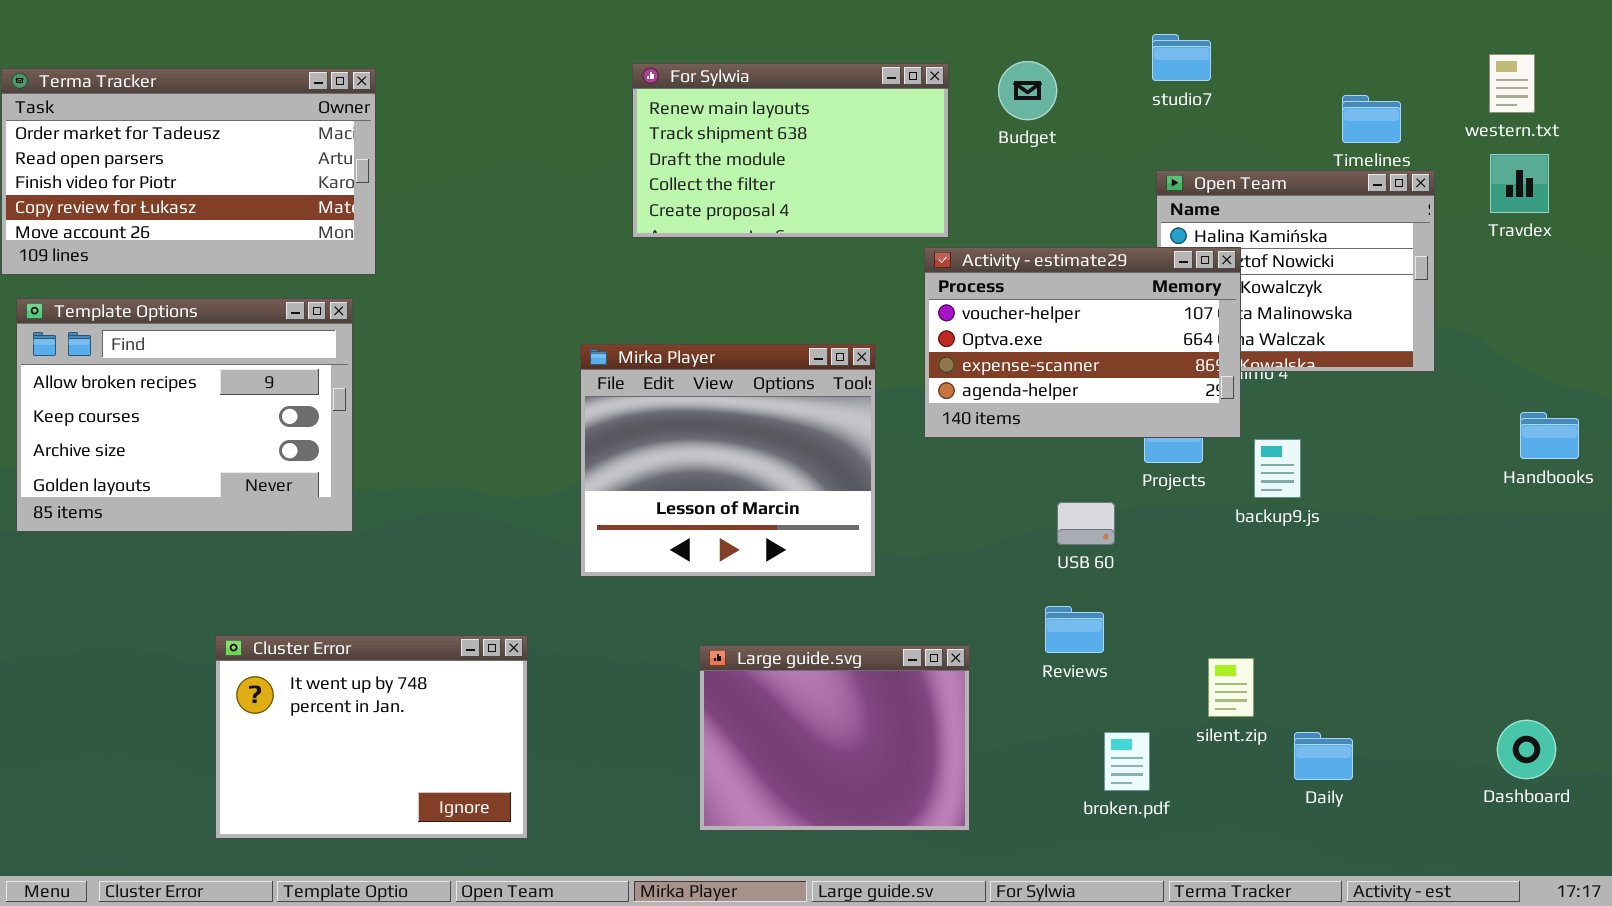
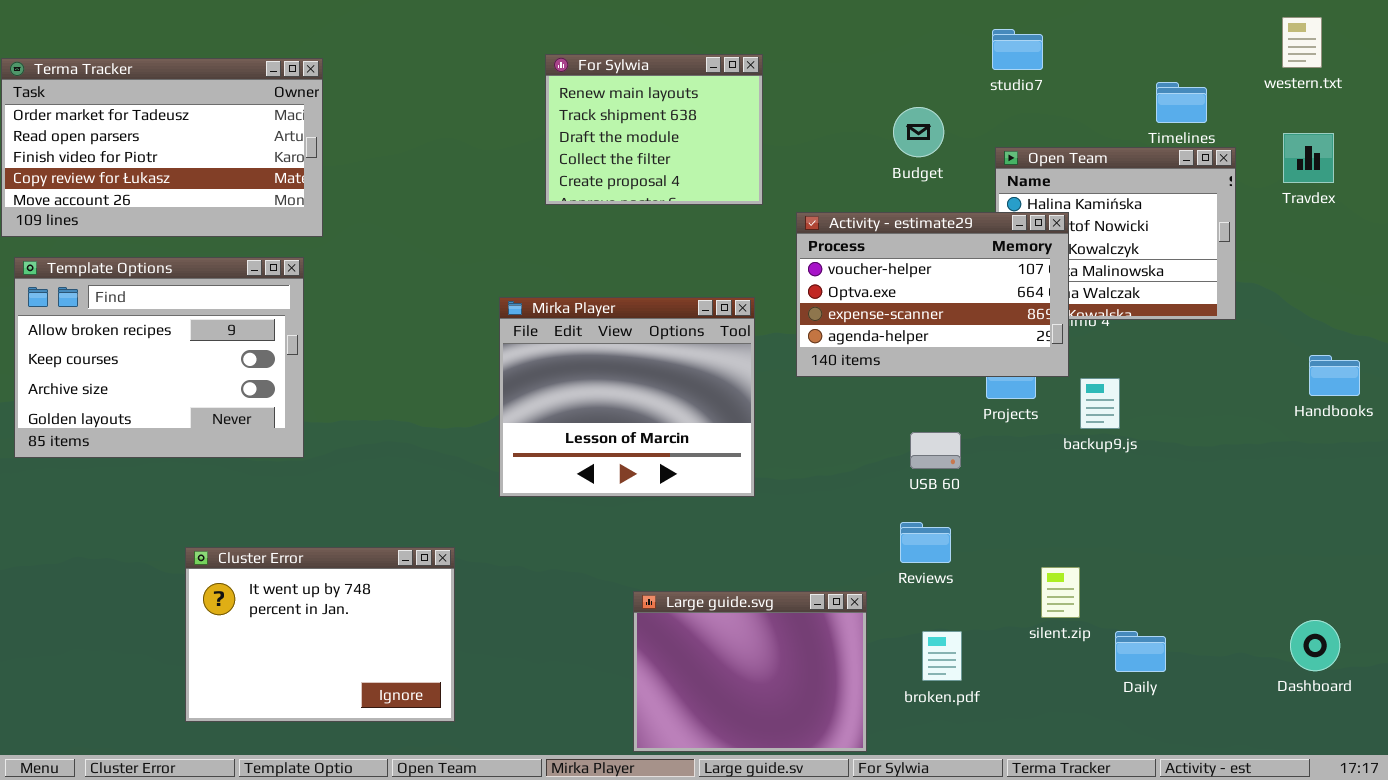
western.txt: [1489,54,1535,113] -> [1282,17,1322,68], moved
Budget: [998,61,1057,120] -> [893,107,944,157], moved
For Sylwia: [632,63,949,238] -> [545,54,763,205], resized
Large guide.svg: [699,645,970,831] -> [633,591,867,752], moved
broken.pdf: [1104,732,1150,791] -> [922,631,962,681], moved

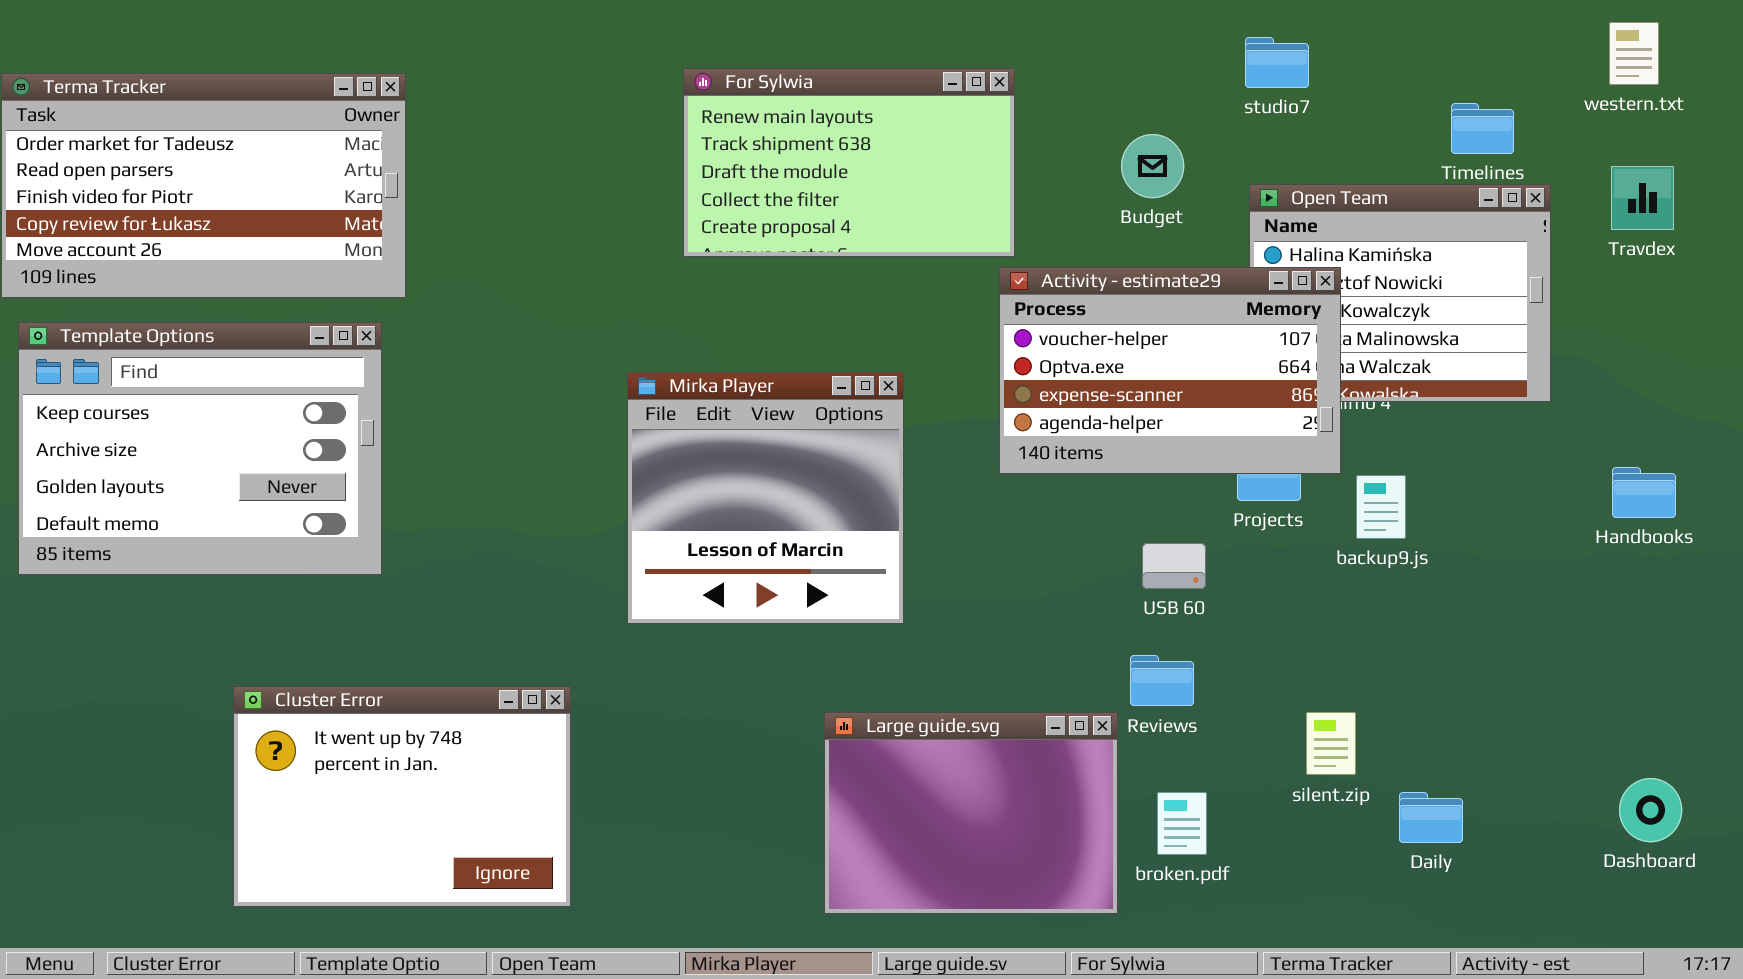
For Sylwia: [545,54,763,205] -> [683,68,1015,257], resized
Template Options: [14,257,304,458] -> [18,322,382,575], scrolled down 1 row
Mirka Player: [499,297,755,497] -> [627,372,904,624], resized
Handbooks: [1309,355,1360,396] -> [1612,467,1676,518], moved
Large guide.svg: [633,591,867,752] -> [824,712,1118,914], moved

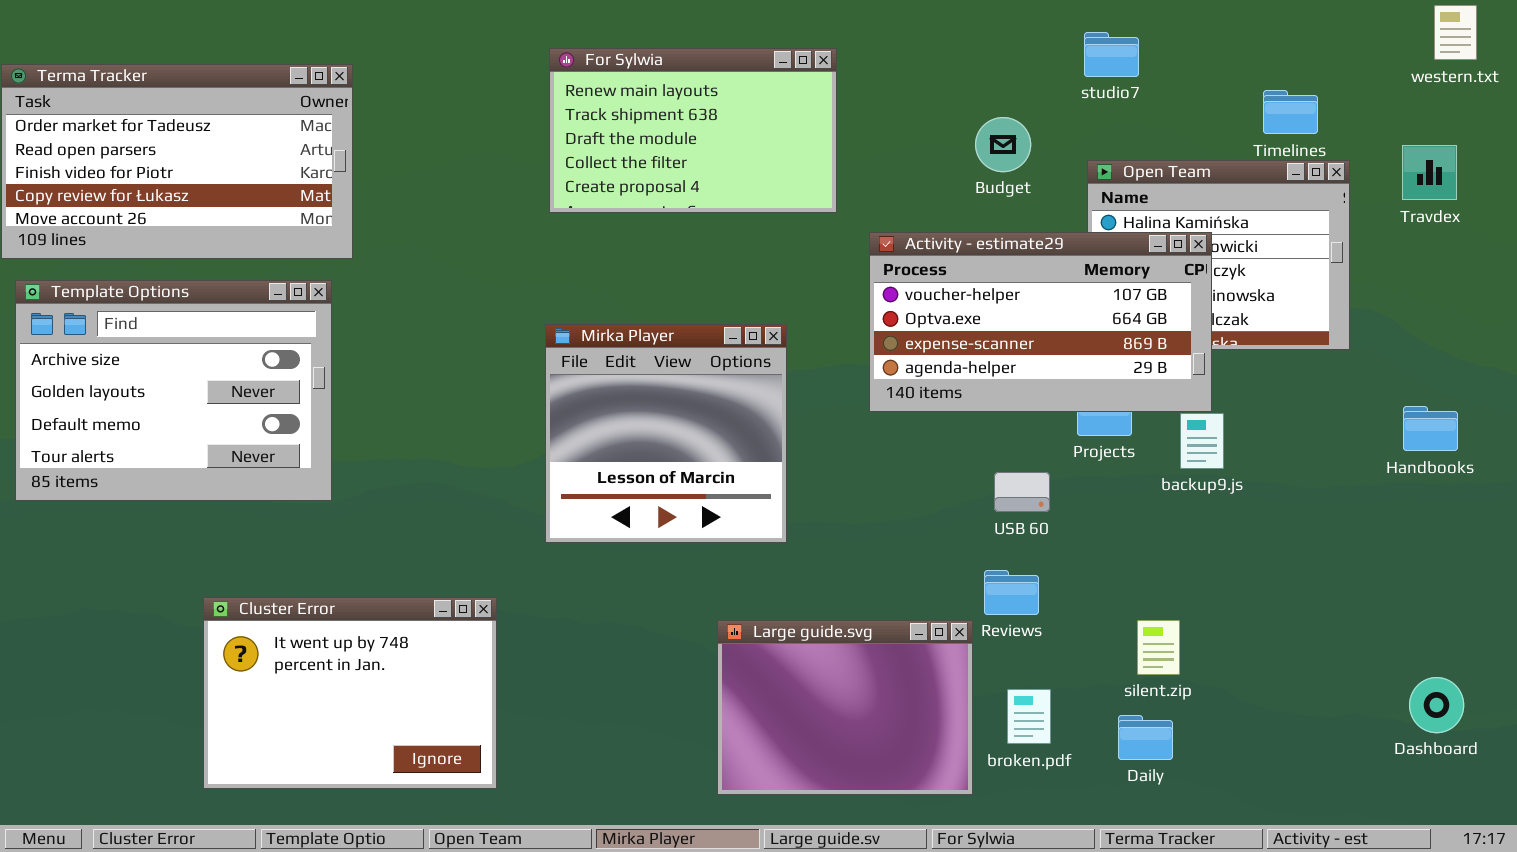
western.txt: [1609,22,1659,85] -> [1434,5,1477,60], moved
For Sylwia: [683,68,1015,257] -> [549,48,837,213], moved
Activity - estimate29: [999,267,1341,474] -> [869,232,1212,412], resized
Template Options: [18,322,382,575] -> [15,280,332,501], scrolled down 1 row
Daily: [1399,792,1463,843] -> [1118,715,1173,760], moved

